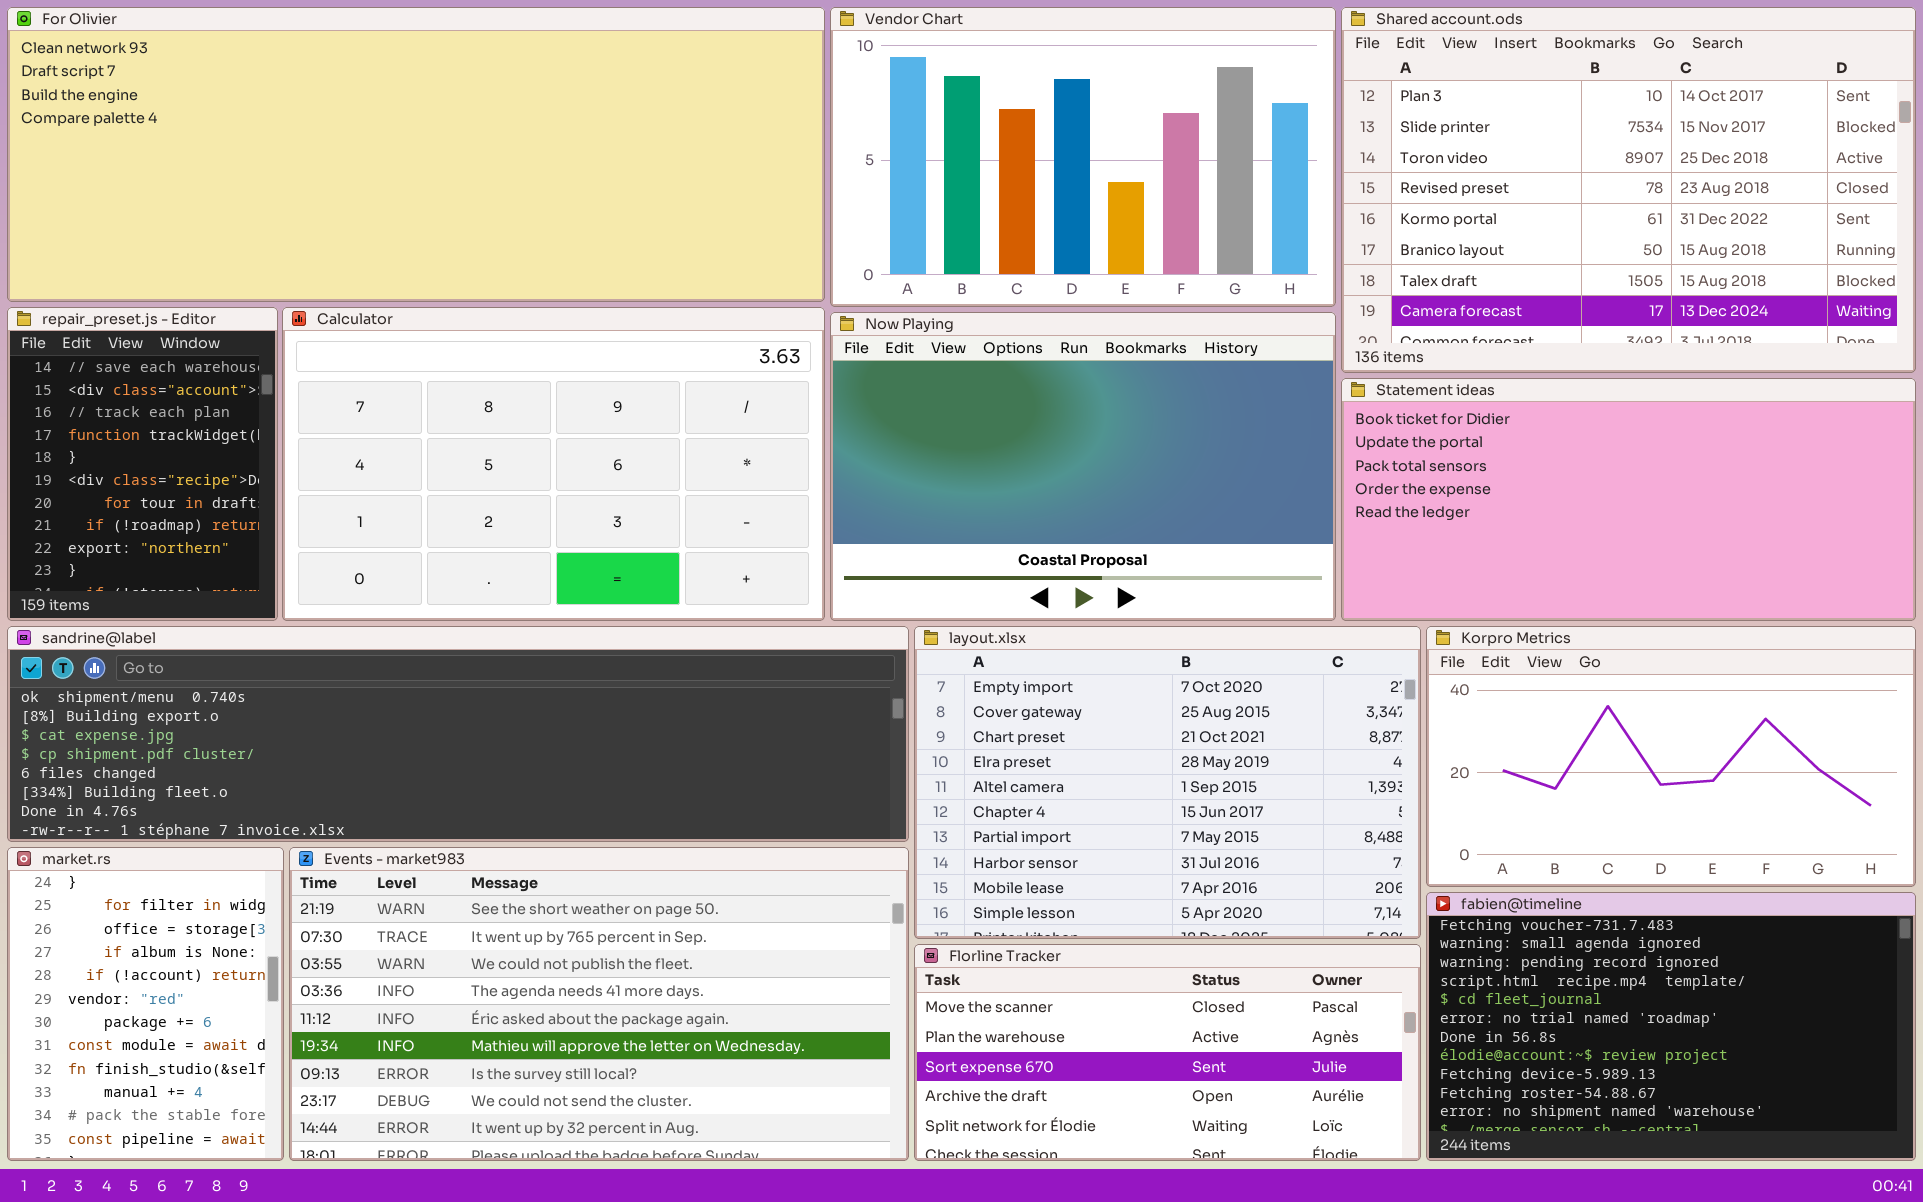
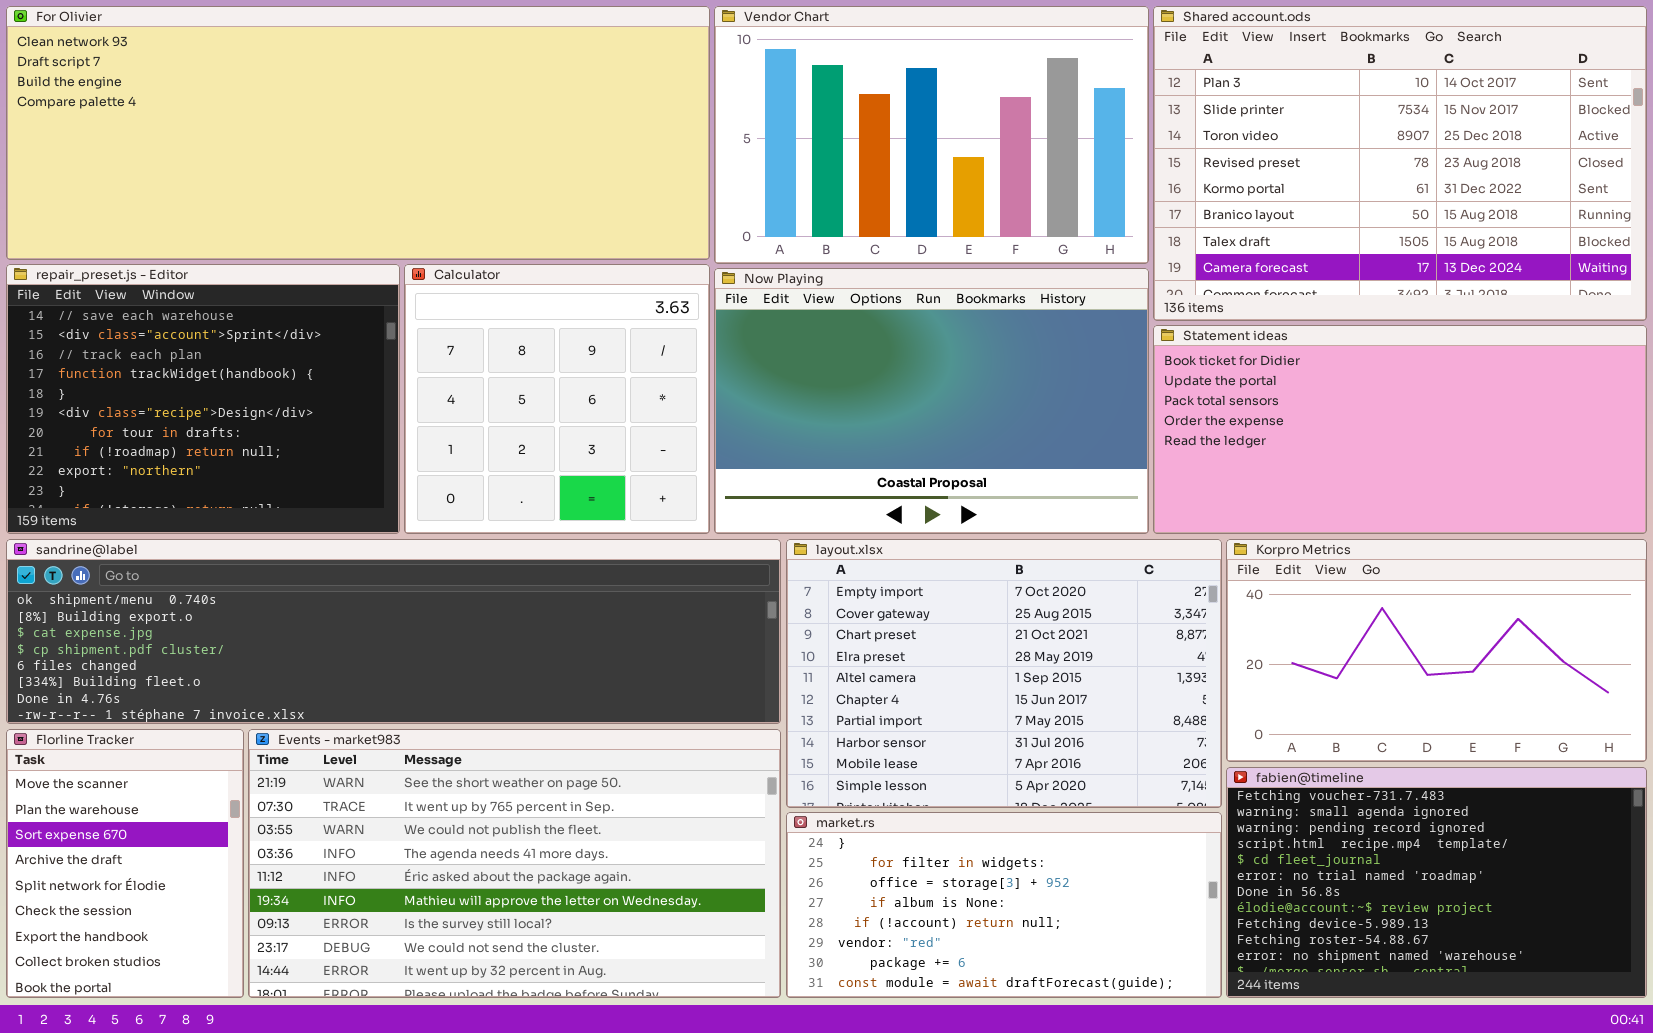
repair_preset.js - Editor: [7,307,278,621] -> [6,264,400,534], resized
Calculator: [282,307,825,621] -> [404,264,710,534], resized
market.rs: [7,847,284,1161] -> [786,812,1222,998], moved, resized
Florline Tracker: [914,944,1421,1161] -> [6,729,244,998], moved, resized

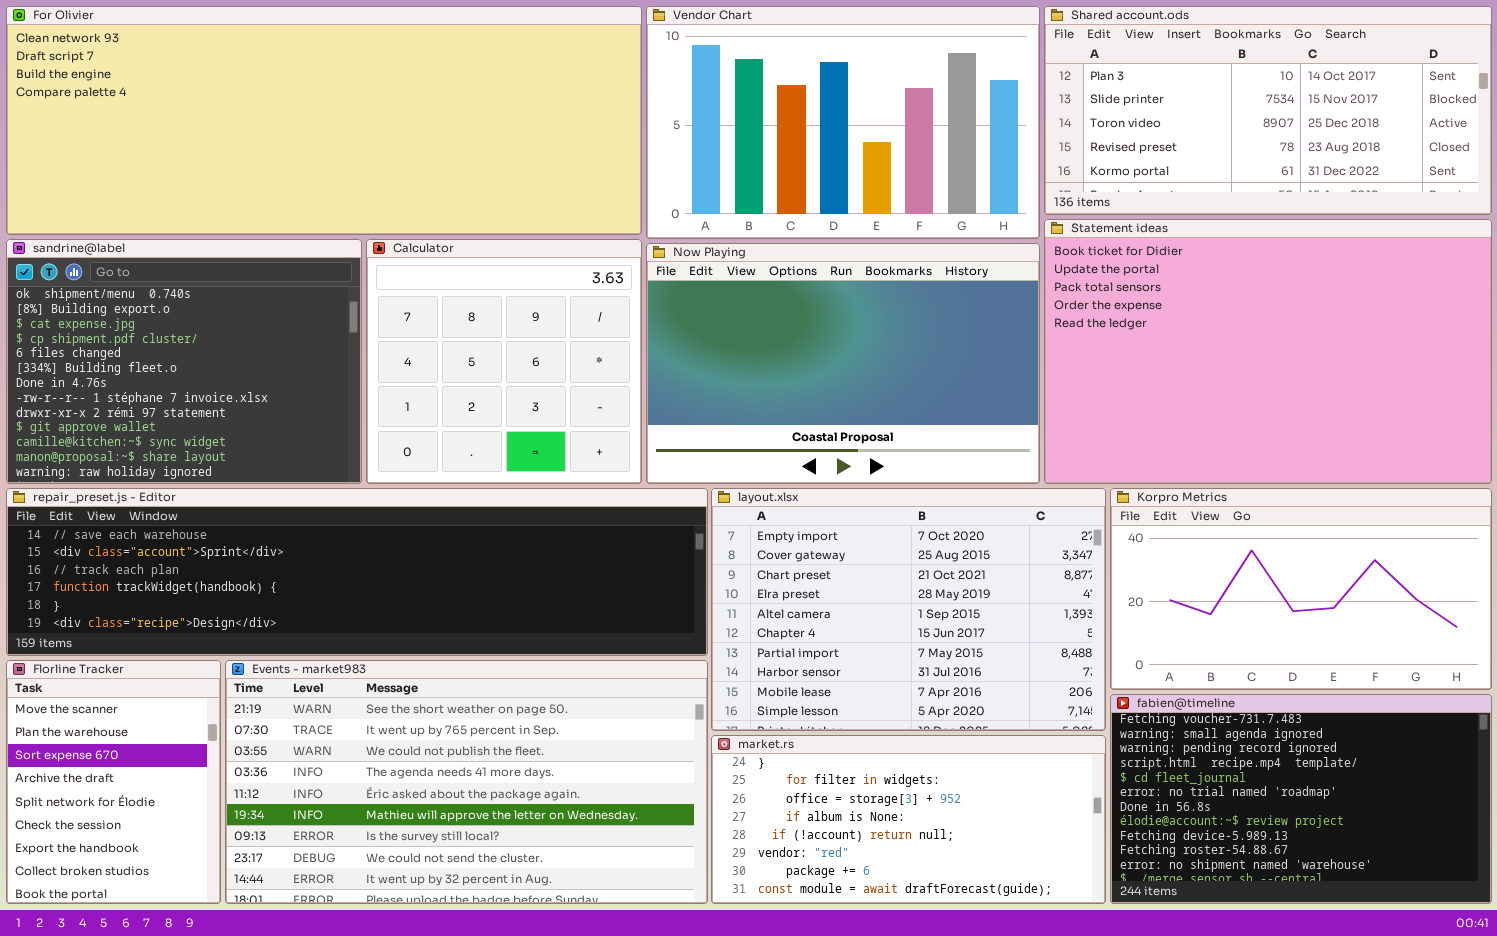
Shared account.ods: [1153,6,1647,321] -> [1044,6,1492,215], resized
repair_preset.js - Editor: [6,264,400,534] -> [6,488,708,656], moved, resized
Statement ideas: [1153,325,1647,534] -> [1044,219,1492,484], resized
sandrine@label: [6,539,781,724] -> [6,239,362,484], moved, resized

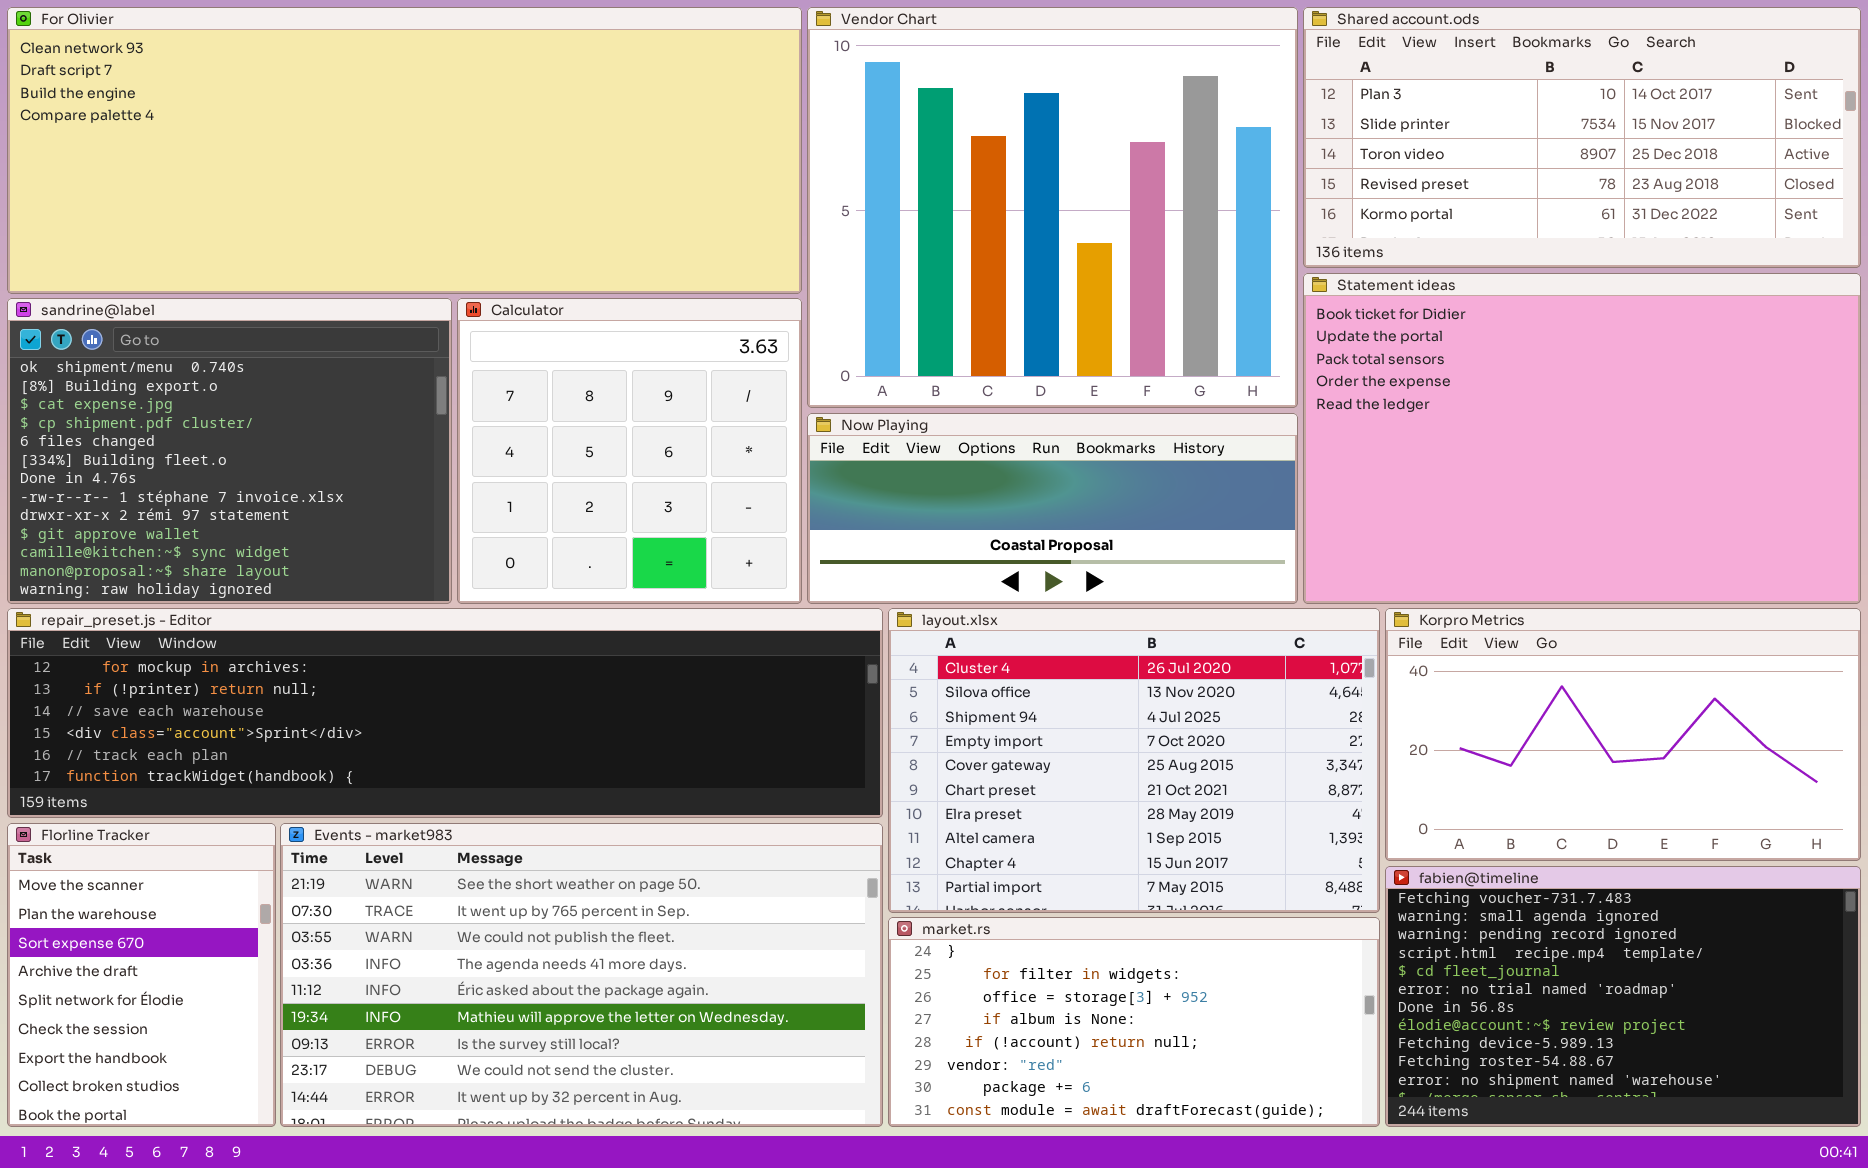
Vendor Chart: [646,6,1040,239] -> [807,7,1298,408], resized
Now Playing: [646,243,1040,484] -> [807,413,1298,604], resized
repair_preset.js - Editor: [6,488,708,656] -> [7,608,883,818], scrolled up 2 rows
layout.xlsx: [711,488,1106,731] -> [888,608,1380,913], scrolled up 3 rows

